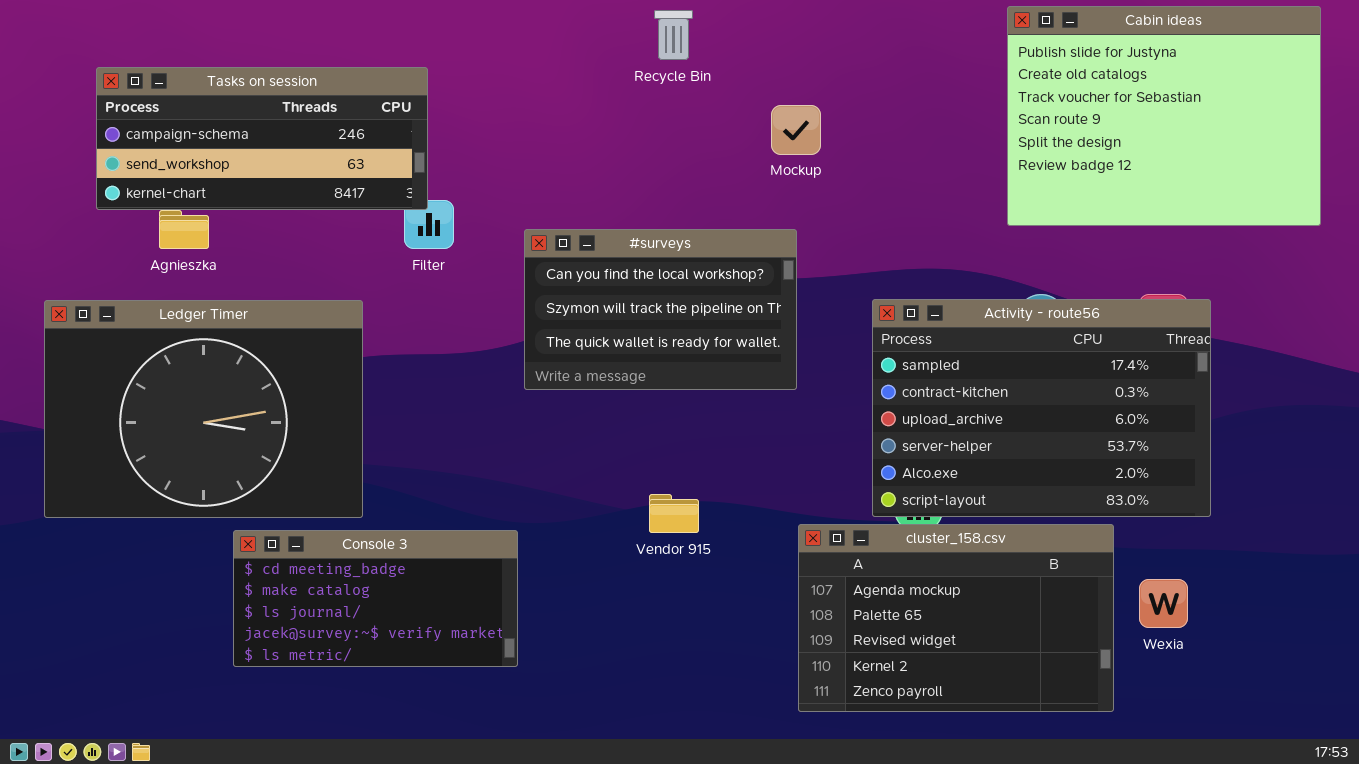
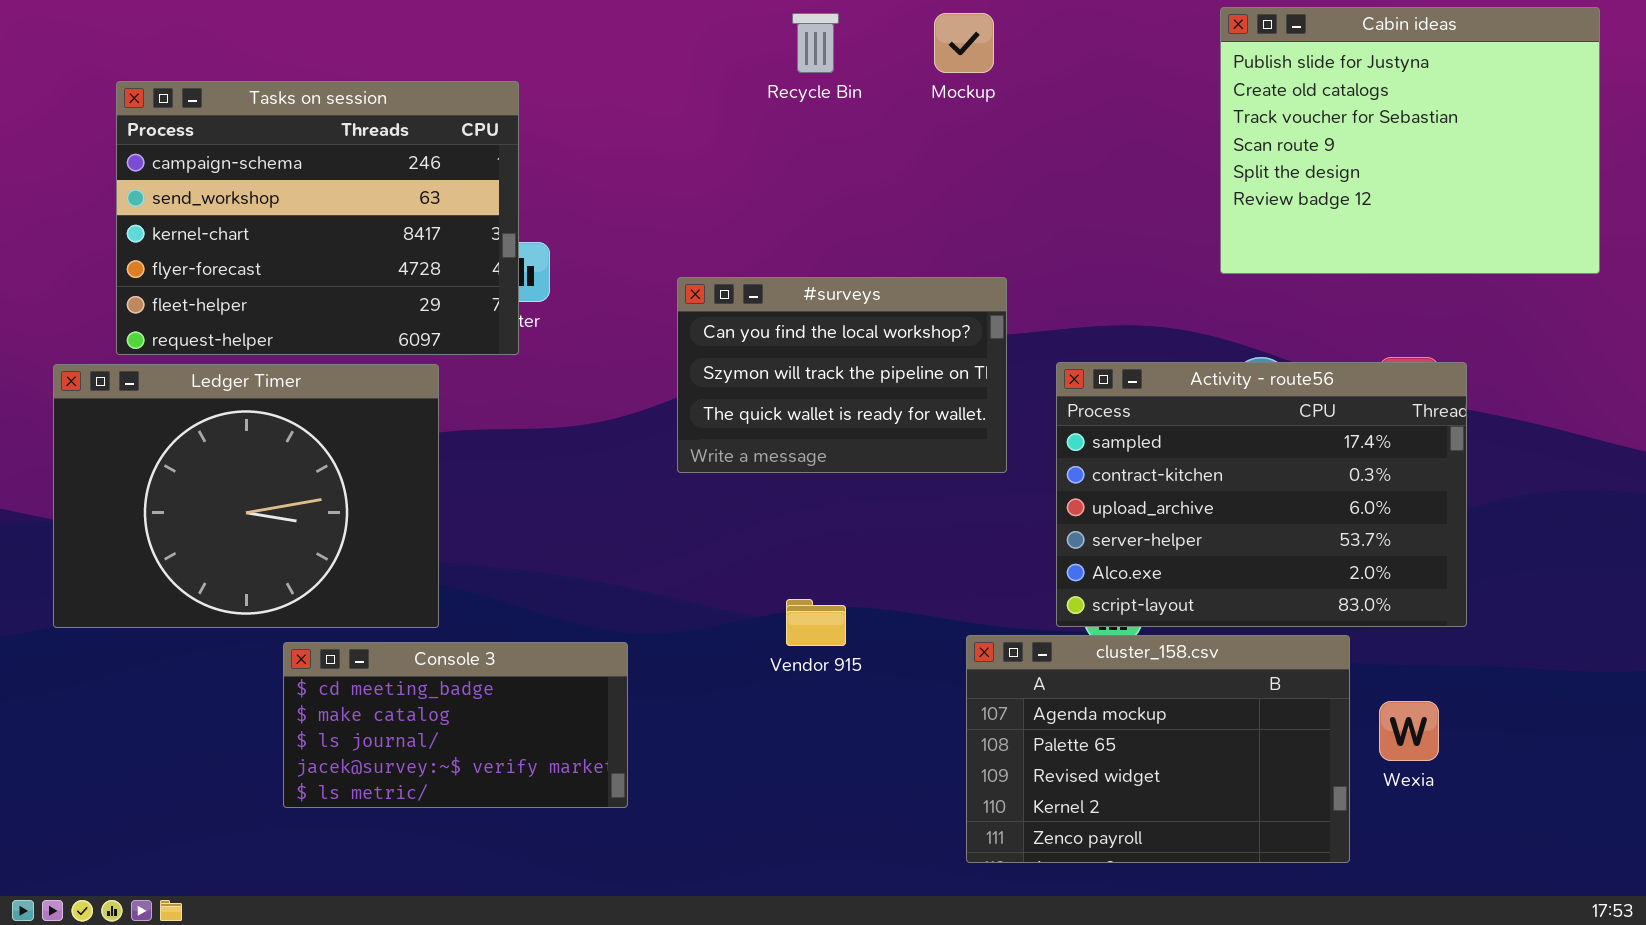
Tasks on session: [96,67,428,210] -> [116,81,519,355], resized
Mockup: [771,105,821,155] -> [934,13,994,73], moved
#surveys: [524,229,797,390] -> [677,277,1007,473], moved

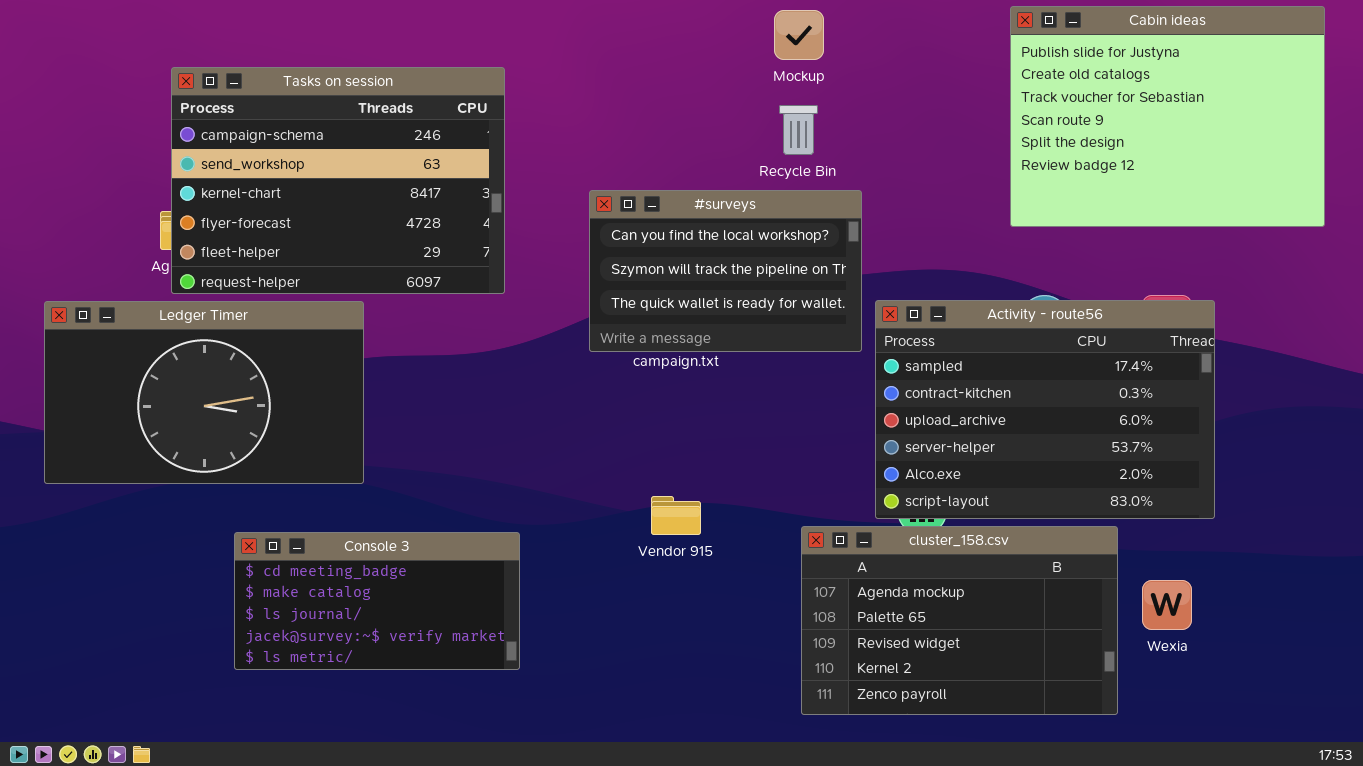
Recycle Bin: [792,13,839,73] -> [779,105,818,155], moved
Tasks on session: [116,81,519,355] -> [171,67,505,294], moved
#surveys: [677,277,1007,473] -> [589,190,862,352], moved
Ledger Timer: [53,364,439,628] -> [44,301,364,484], resized

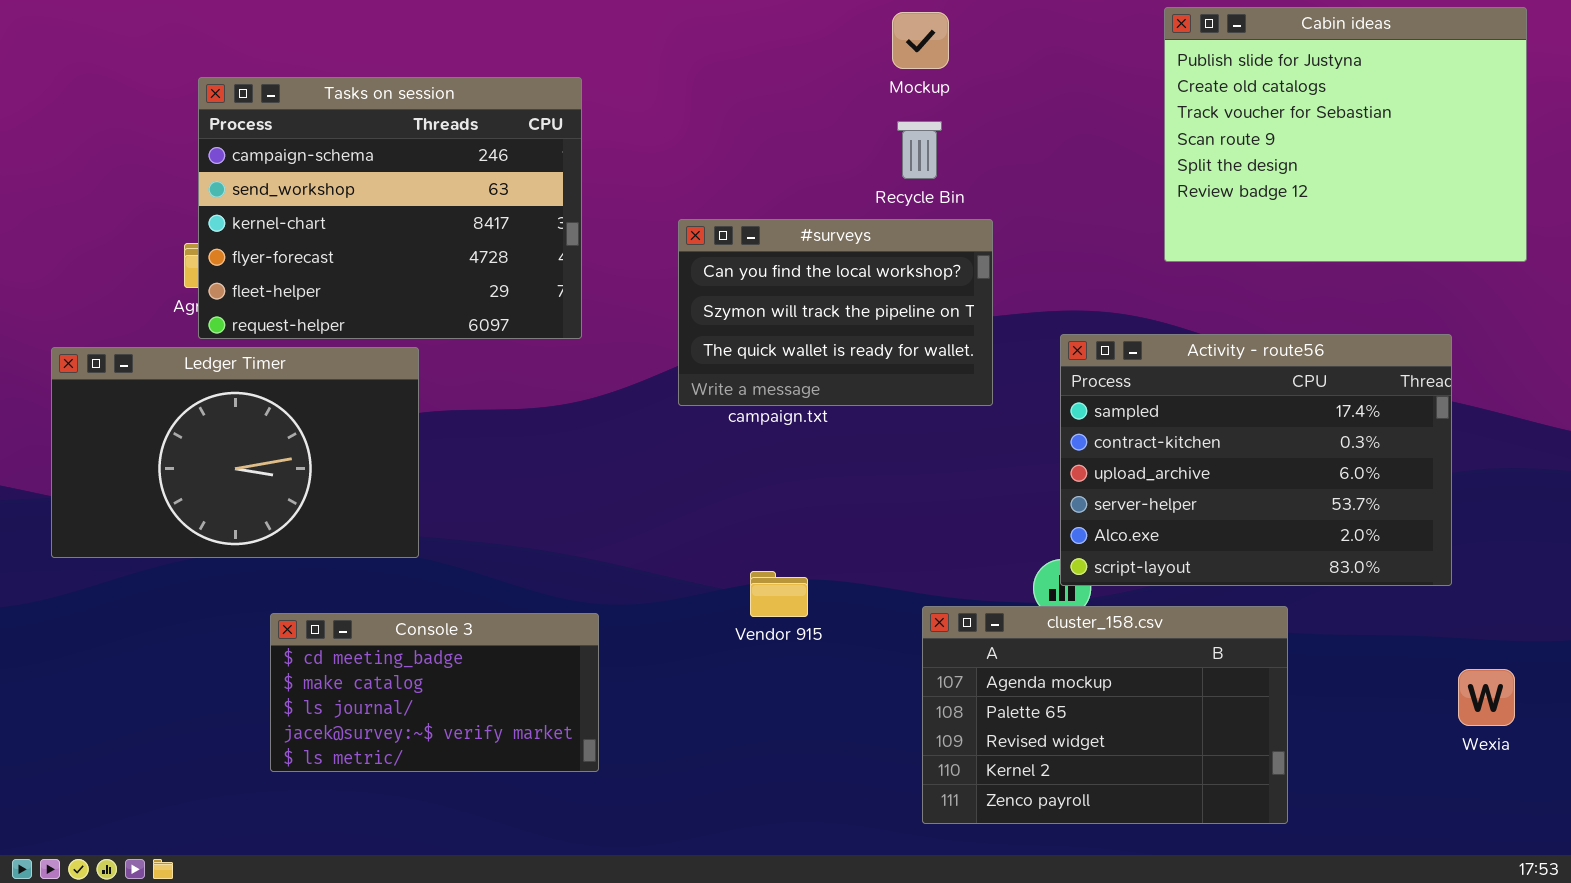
Activity - route56: [875,300,1215,519] -> [1060,334,1452,586], moved
Wexia: [1142,580,1192,630] -> [1458,669,1515,726], moved

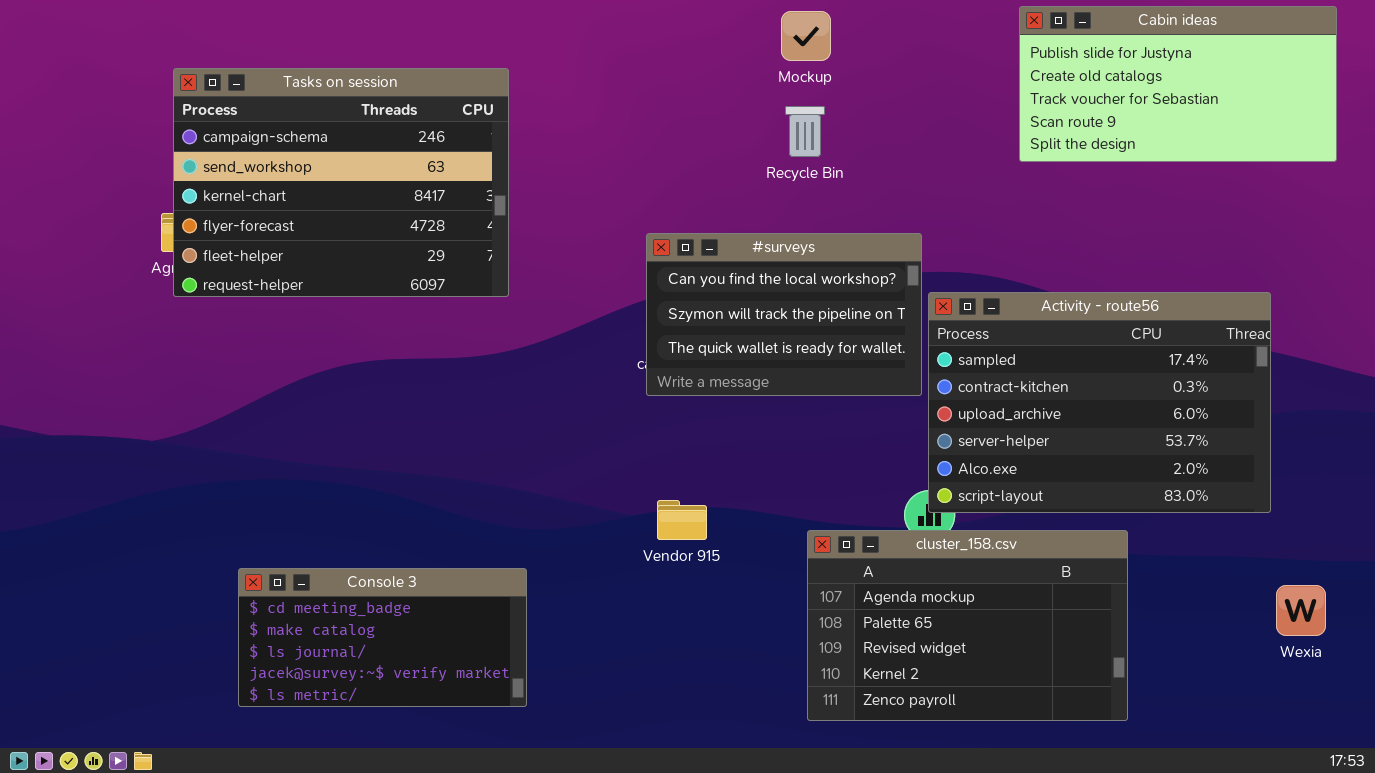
Cabin ideas: [1164,7,1527,262] -> [1019,6,1337,162], resized
#surveys: [678,219,993,406] -> [646,233,922,396], moved
Ledger Timer: [51,347,419,558] -> none, closed
Console 3: [270,613,599,772] -> [238,568,527,707], moved

